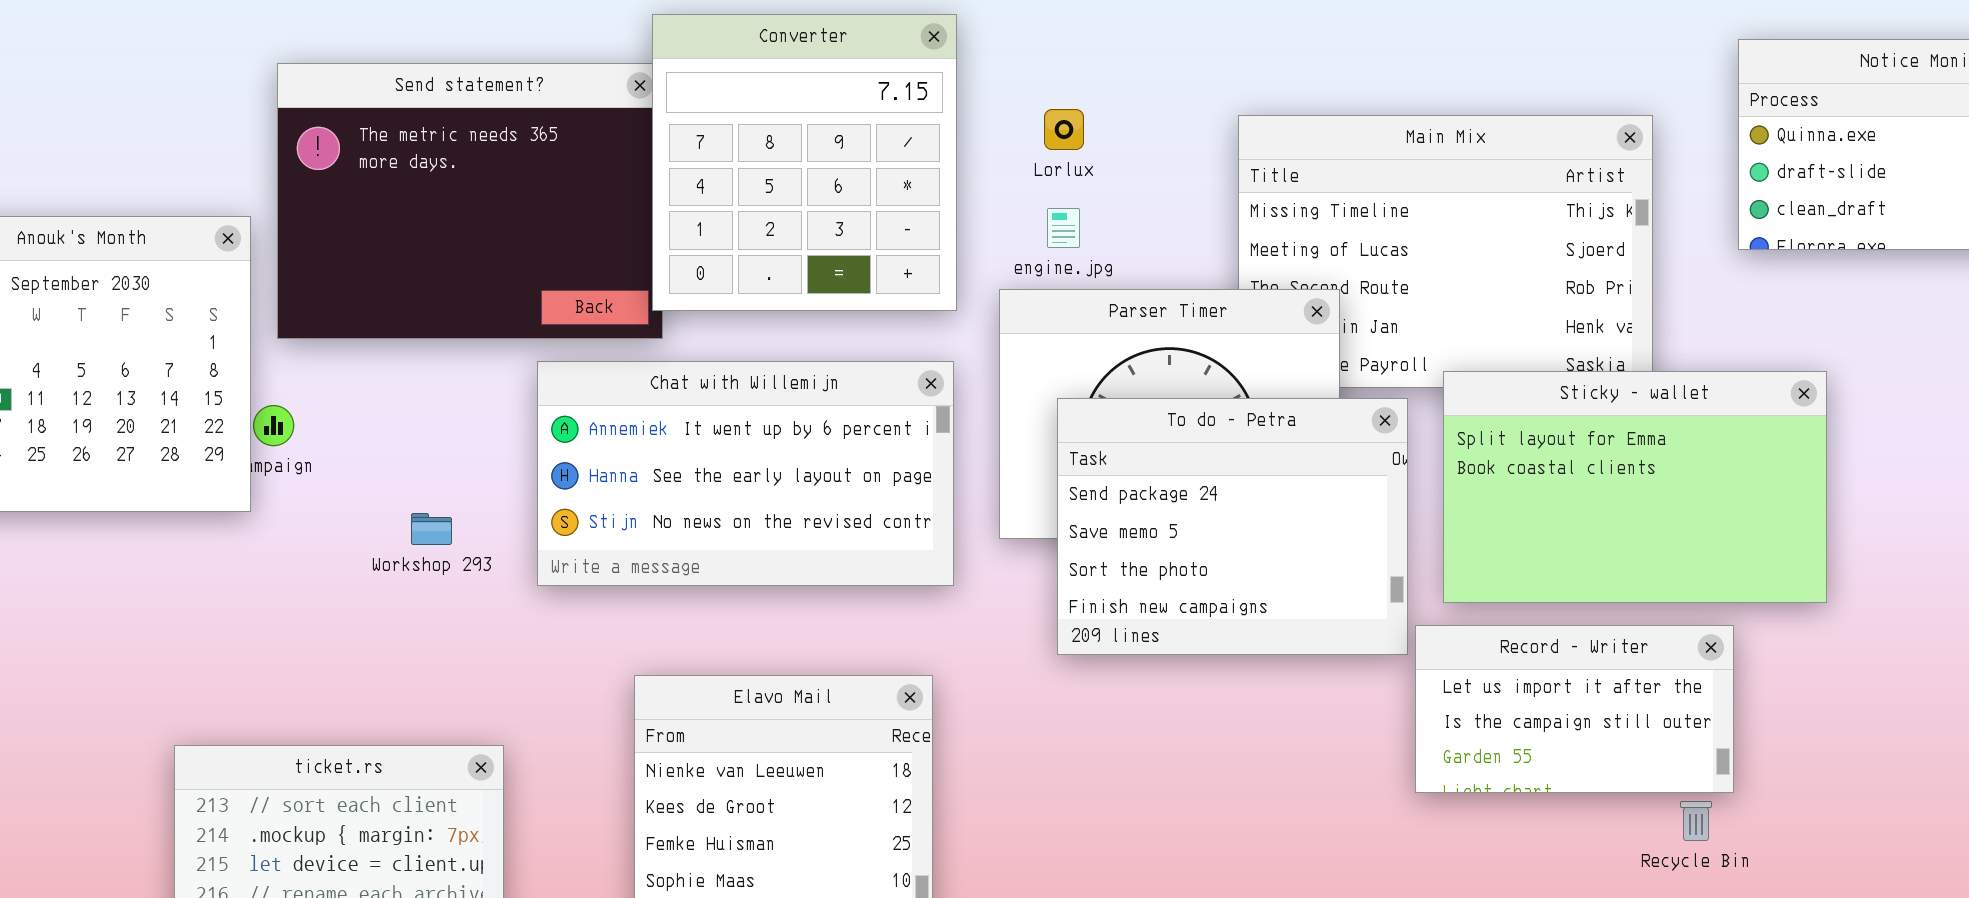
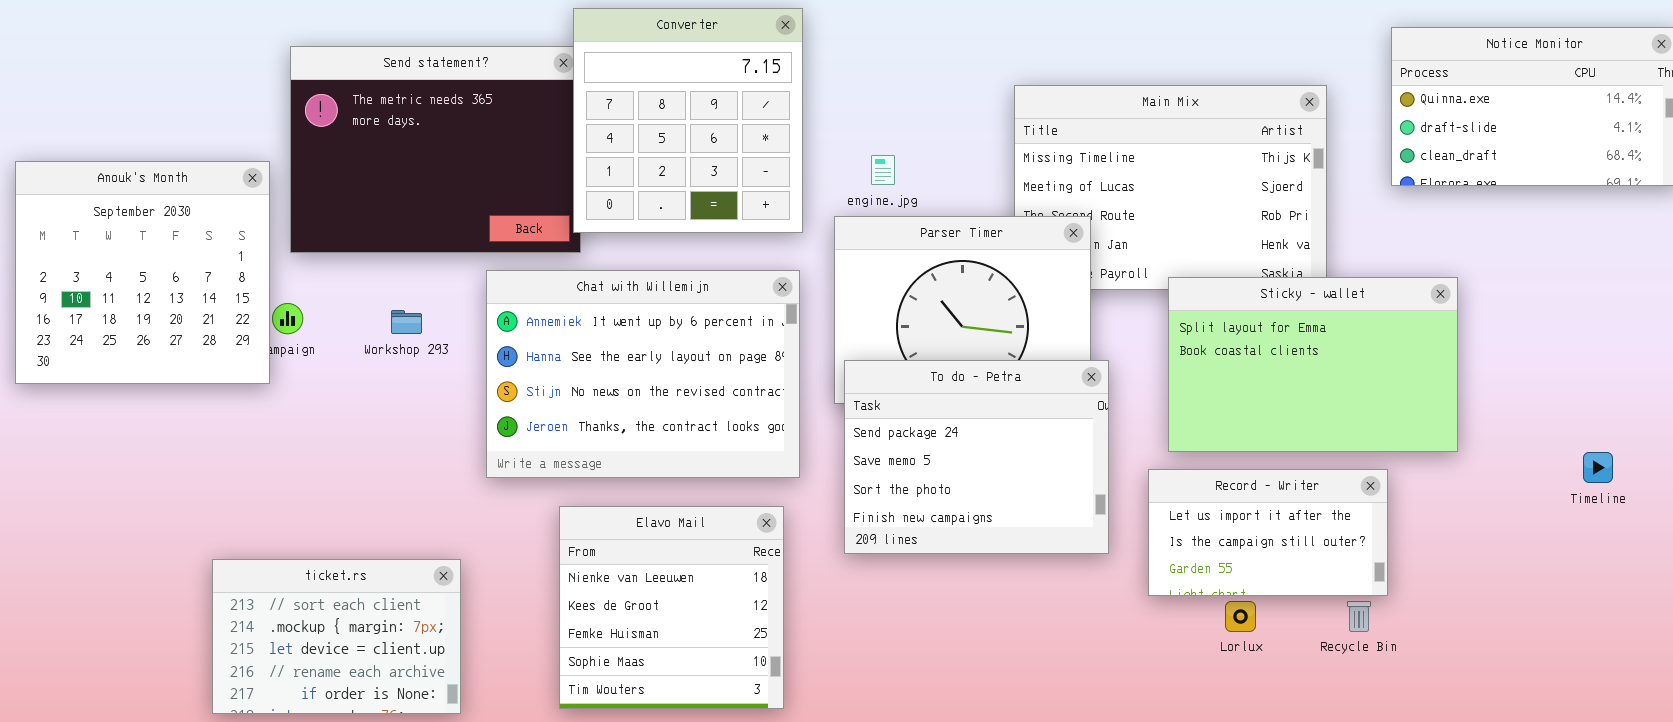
Lorlux: [1044,109,1084,150] -> [1225,601,1256,632], moved
Chat with Willemijn: [537,361,954,586] -> [486,270,800,478], resized
To do - Petra: [1057,398,1408,655] -> [844,360,1109,554], moved
Workshop 293: [411,513,452,545] -> [391,310,422,334], moved

